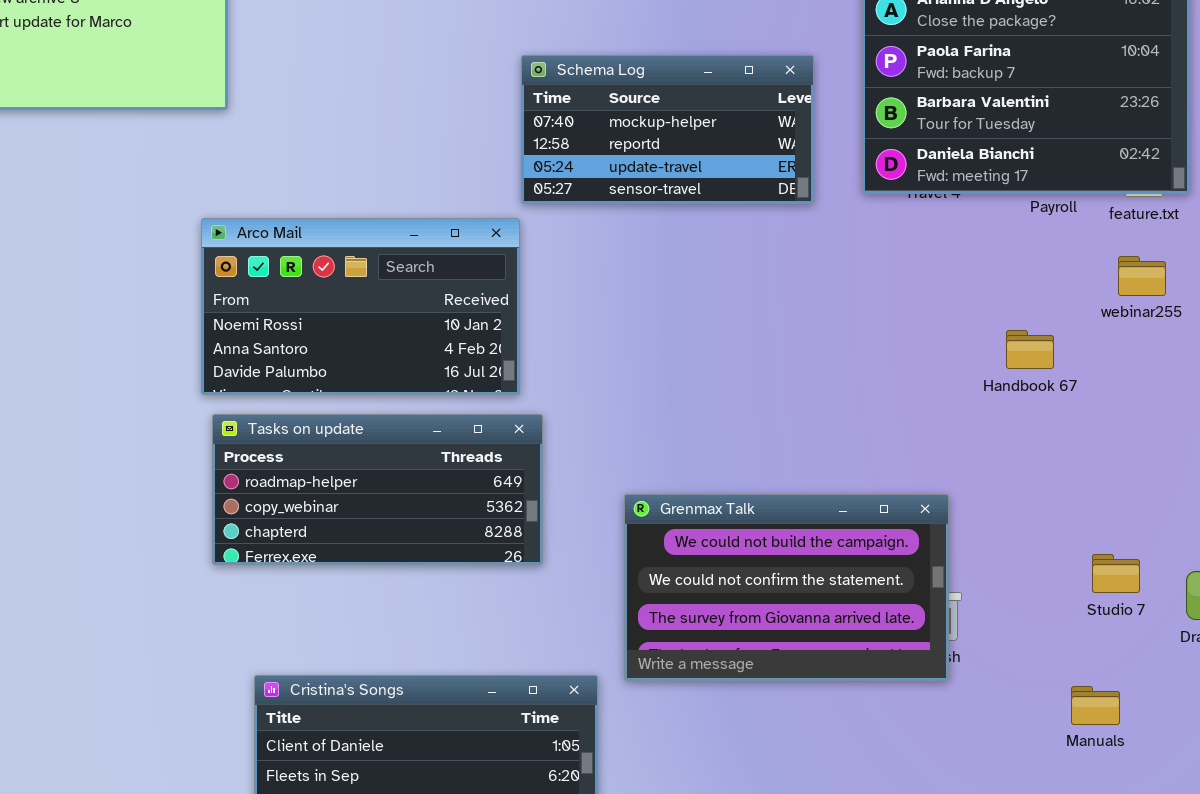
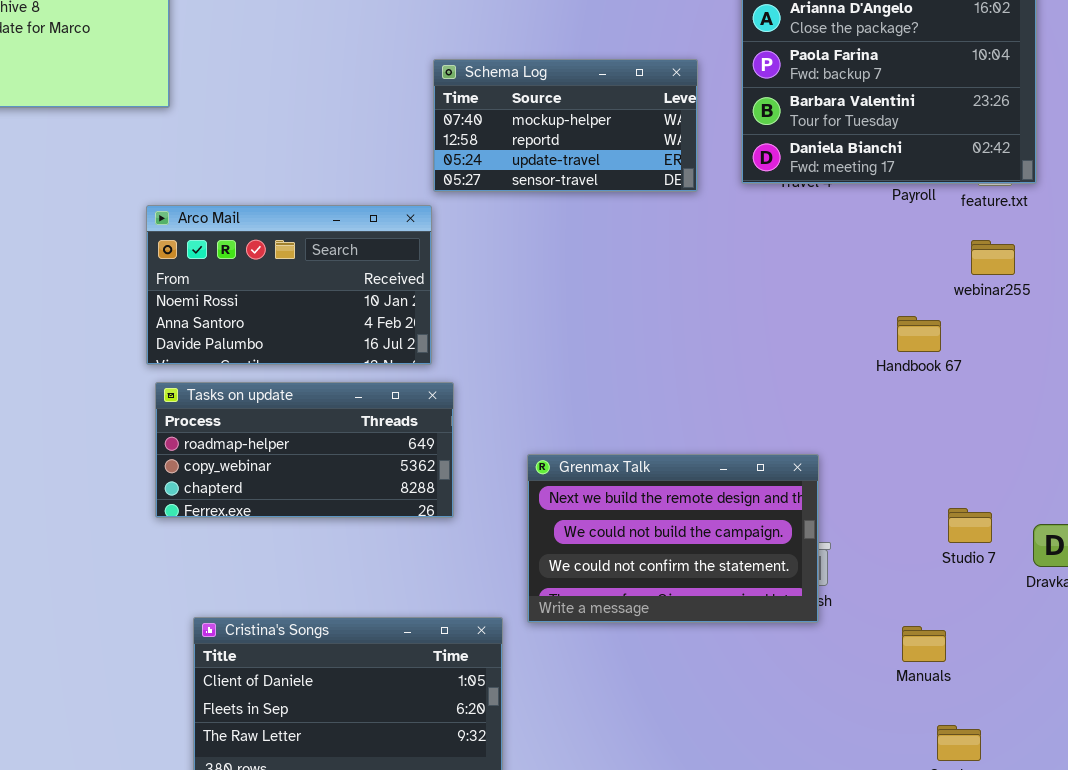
Handbook 67: [1006,330,1054,369] -> [897,316,941,352], moved
Grenmax Talk: [624,494,949,681] -> [527,454,819,623], scrolled up 1 row
Manuals: [1071,686,1120,725] -> [902,626,946,662], moved

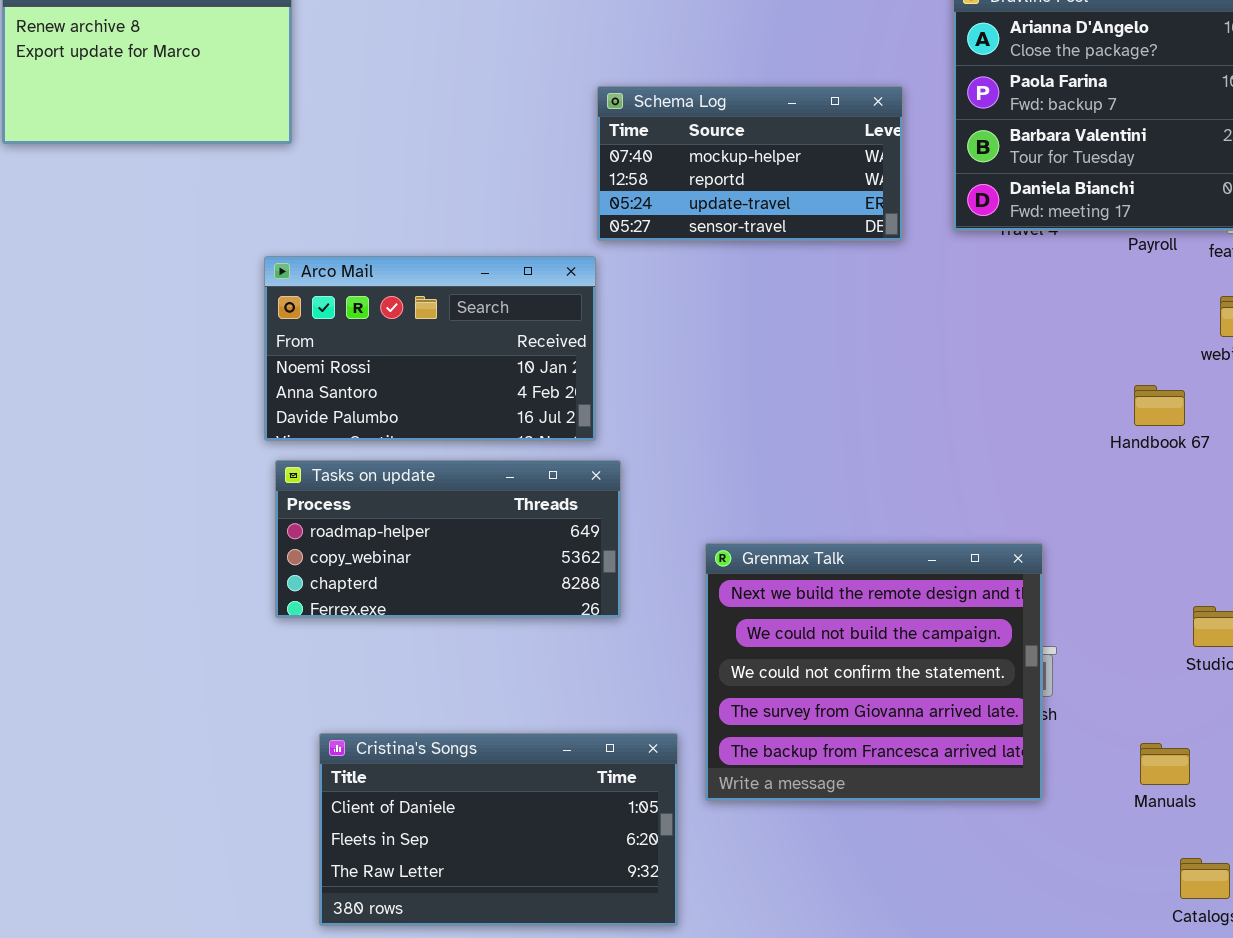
Grenmax Talk: [527,454,819,623] -> [705,543,1043,801], resized

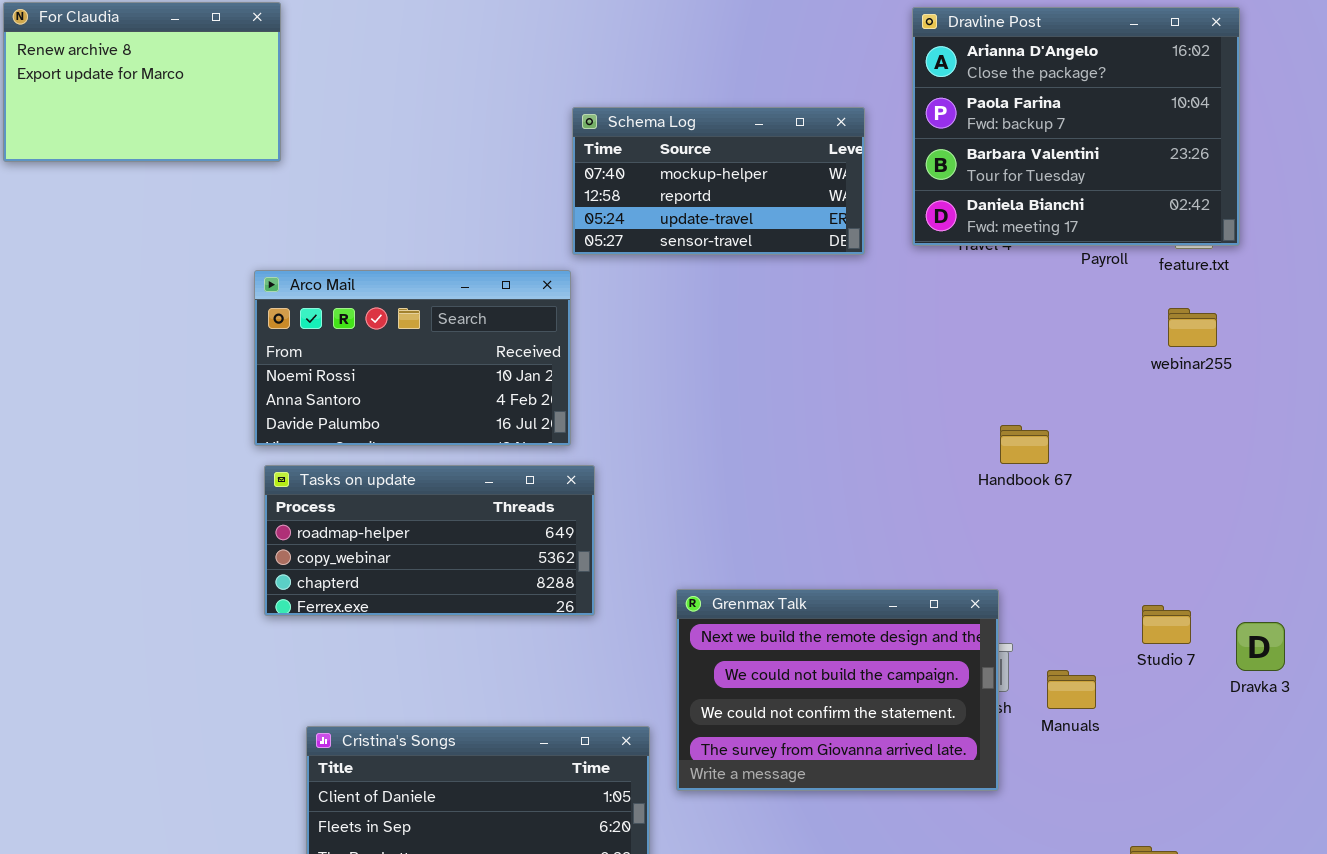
Handbook 67: [1134,385,1185,426] -> [1000,425,1049,464], moved
Grenmax Talk: [705,543,1043,801] -> [676,589,999,791], resized
Manuals: [1140,743,1190,785] -> [1047,670,1096,709], moved

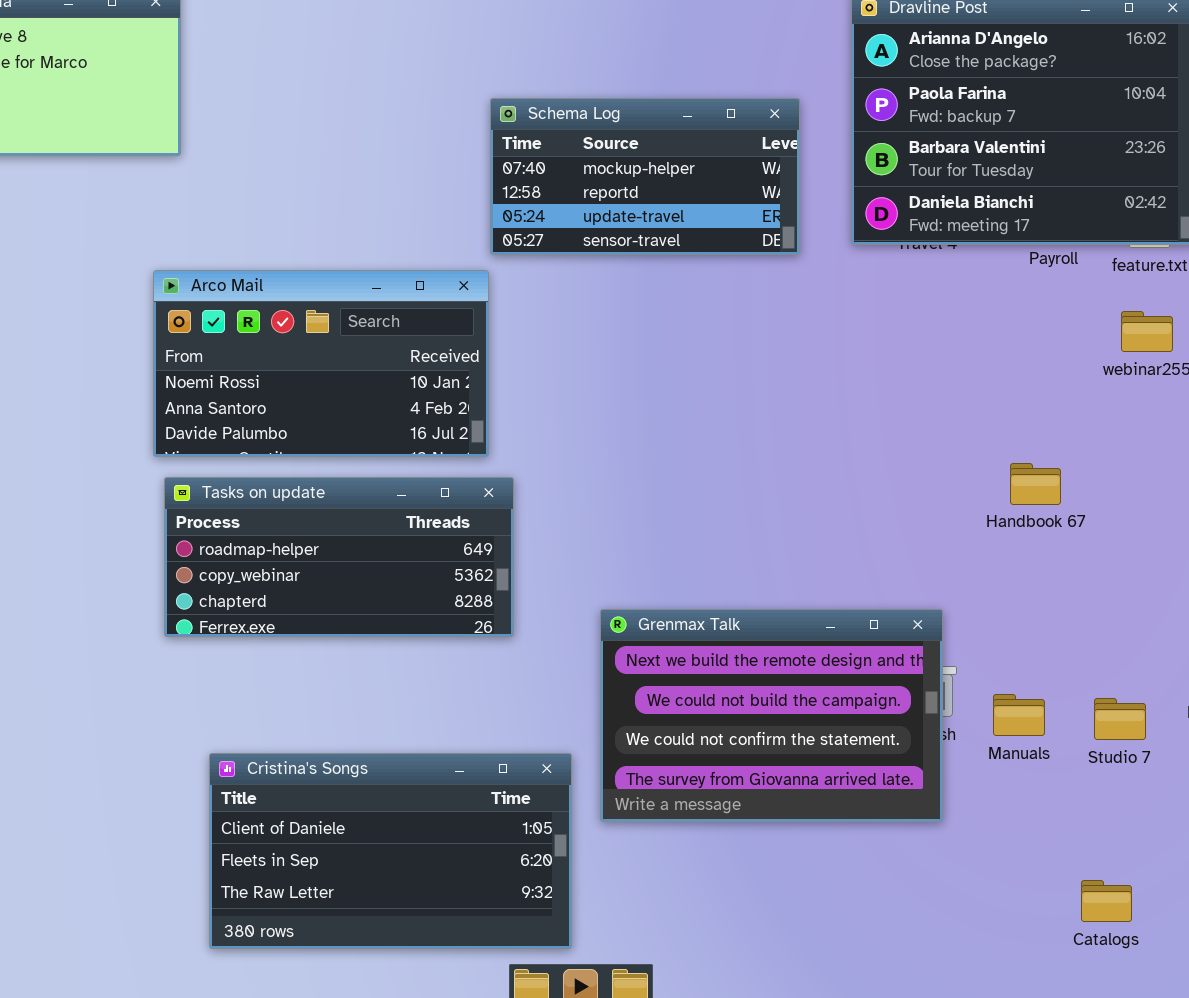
Handbook 67: [1000,425,1049,464] -> [1010,463,1061,505], moved
Studio 7: [1142,605,1191,644] -> [1094,698,1146,740], moved

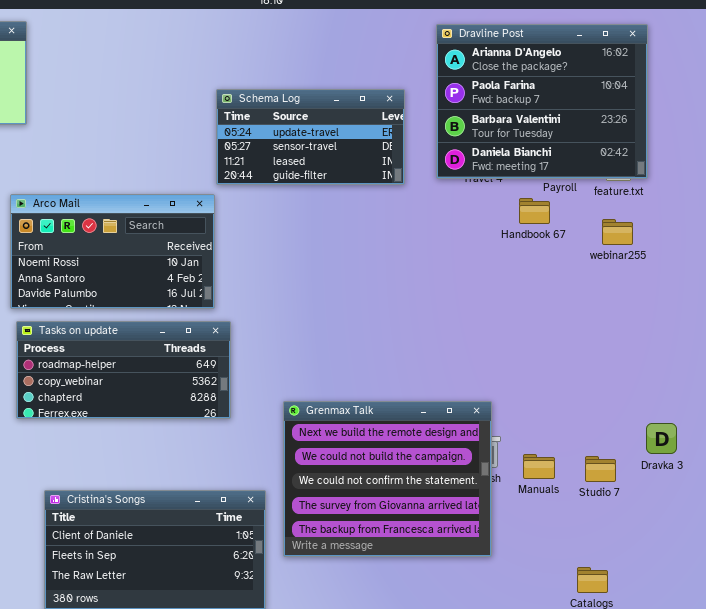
Schema Log: [490,98,800,255] -> [216,89,405,185], scrolled down 2 rows
Handbook 67: [1010,463,1061,505] -> [519,198,550,224], moved
Grenmax Talk: [600,609,943,822] -> [283,401,492,557], resized

